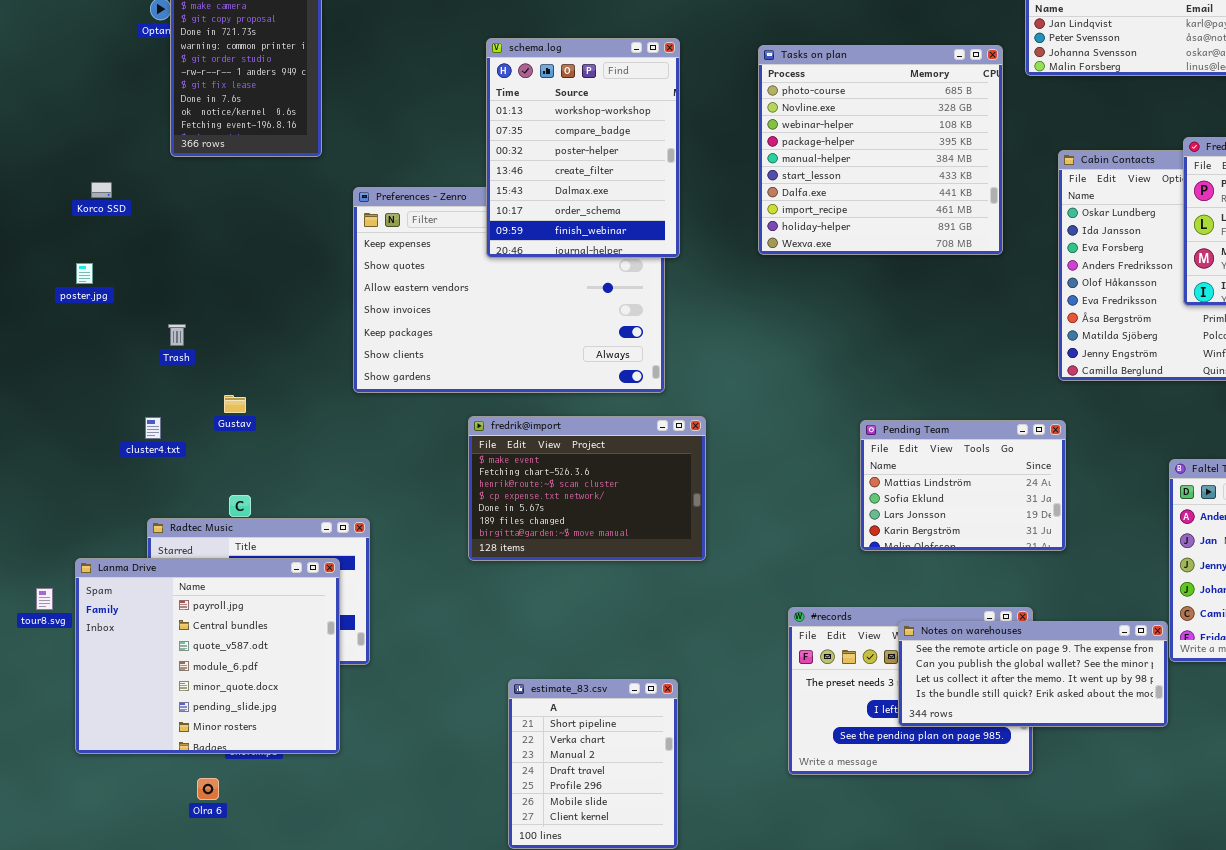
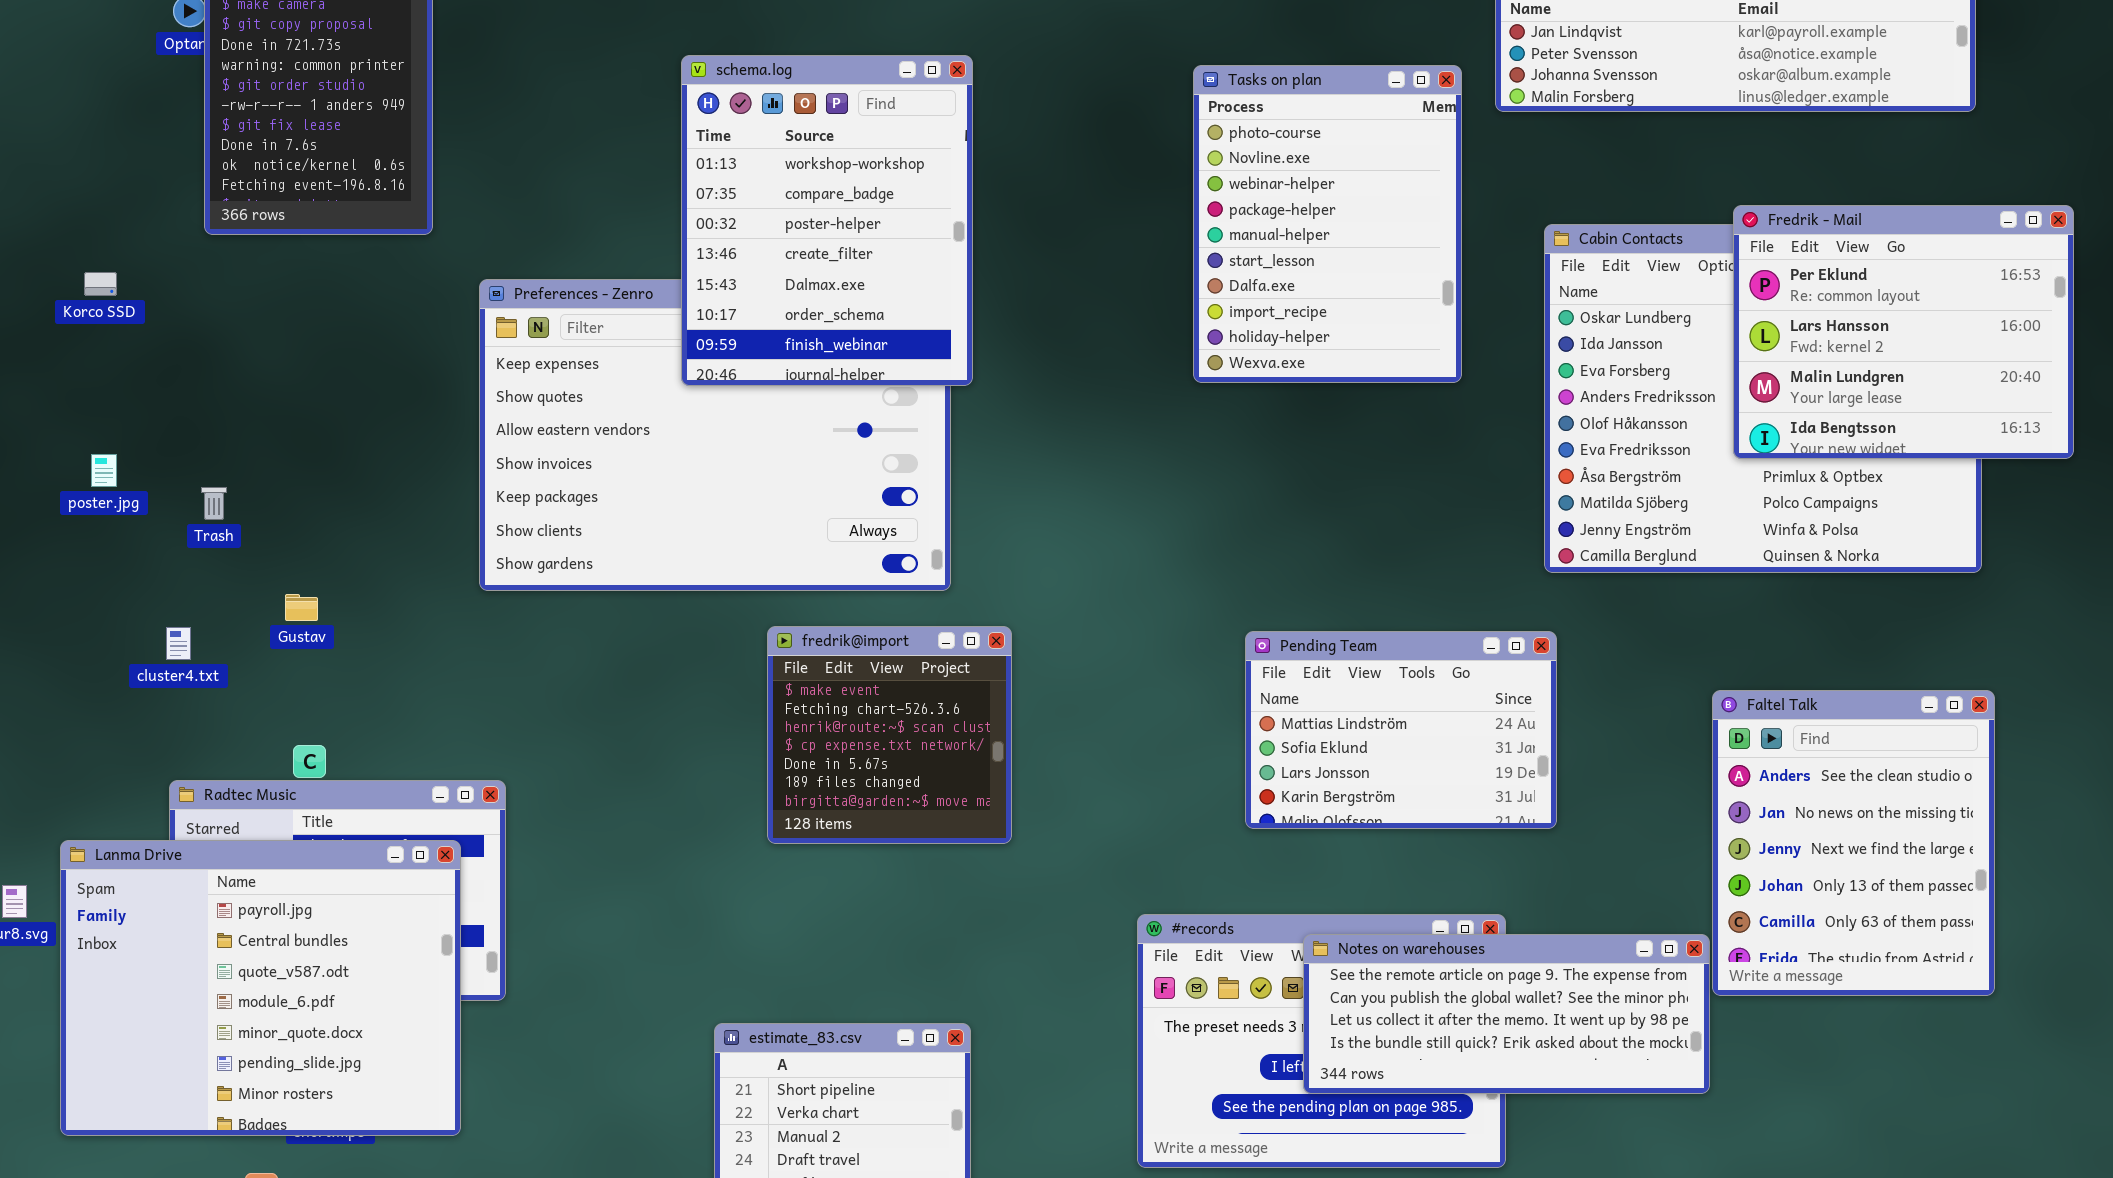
Tasks on plan: [758,45,1003,255] -> [1193,65,1462,383], resized
poster.jpg: [76,263,93,284] -> [91,454,117,487], moved
fredrik@import: [468,416,706,561] -> [767,626,1012,844], resized

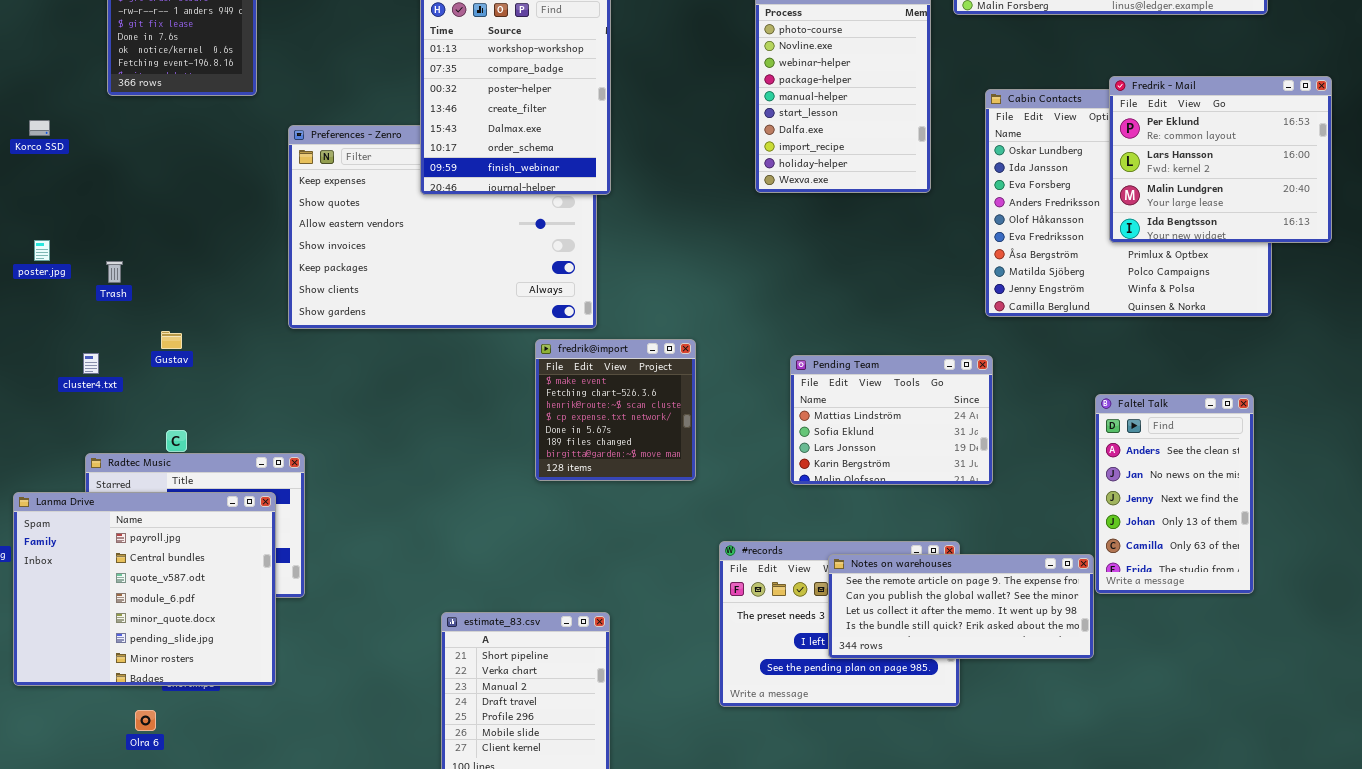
fredrik@import: [767,626,1012,844] -> [535,339,696,481], moved
Faltel Talk: [1712,690,1995,996] -> [1095,394,1254,594], resized

